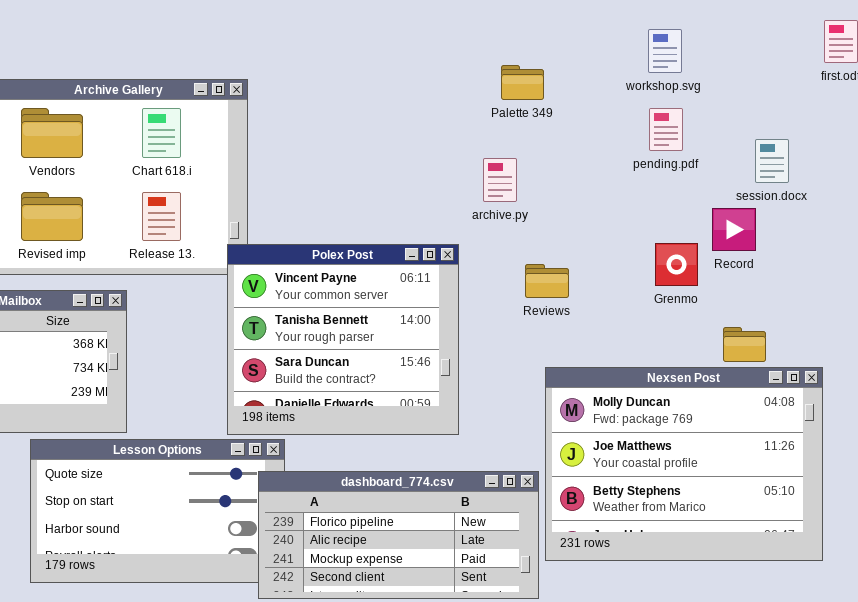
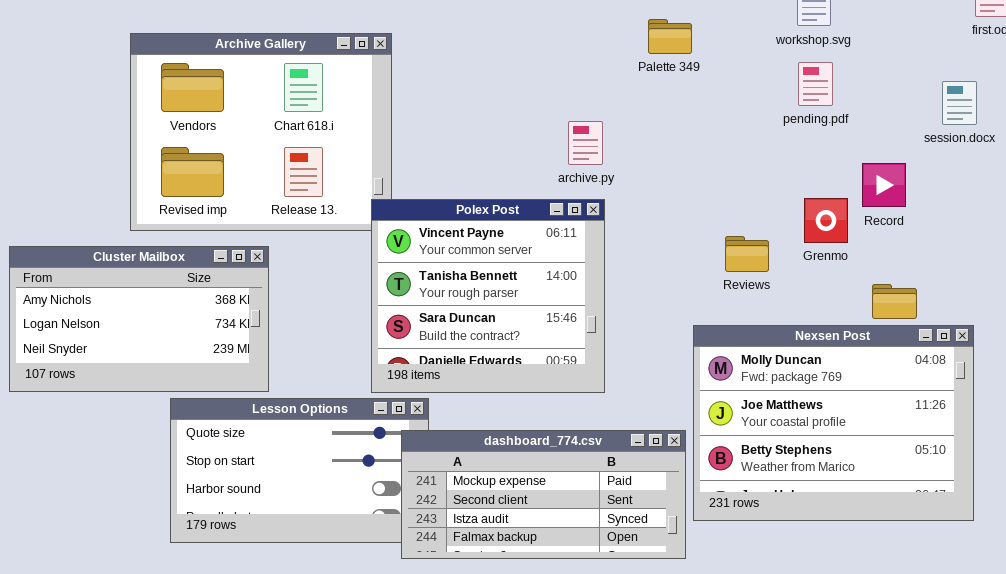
session.docx: [755,139,789,183] -> [942,81,977,125], moved
archive.py: [483,158,517,202] -> [568,121,603,165], moved
Reviews: [525,264,569,298] -> [725,236,769,272], moved
dashboard_774.csv: [258,471,539,599] -> [401,430,686,559], scrolled down 2 rows

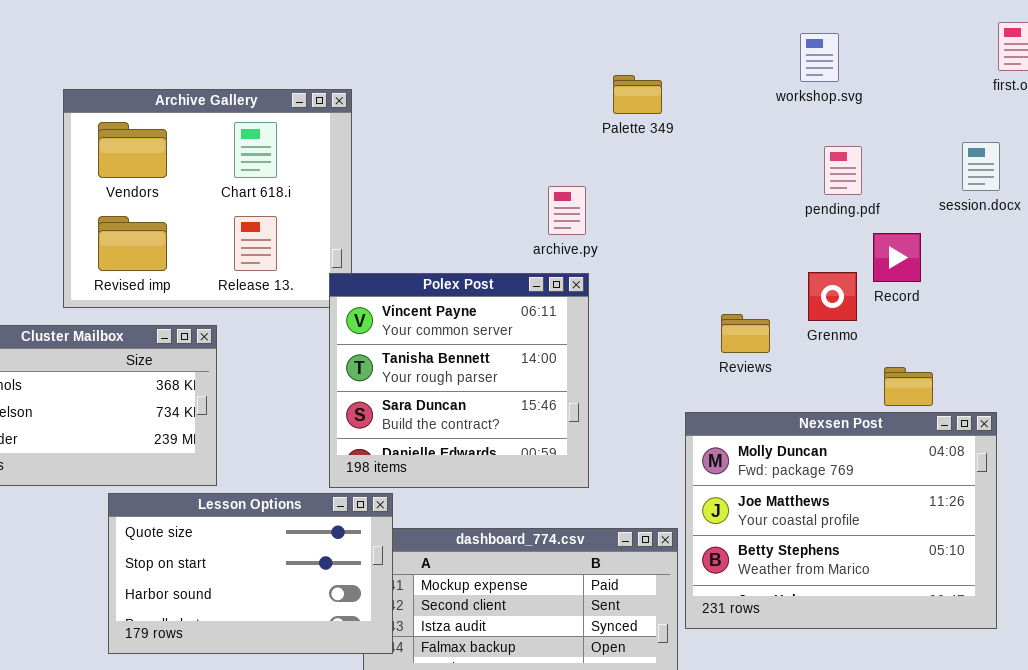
Palette 349: [648,19,692,54] -> [613,75,662,114], moved
pending.pdf: [798,62,833,106] -> [824,146,862,195], moved
Lesson Options: [170,398,429,543] -> [108,493,393,654], raised

